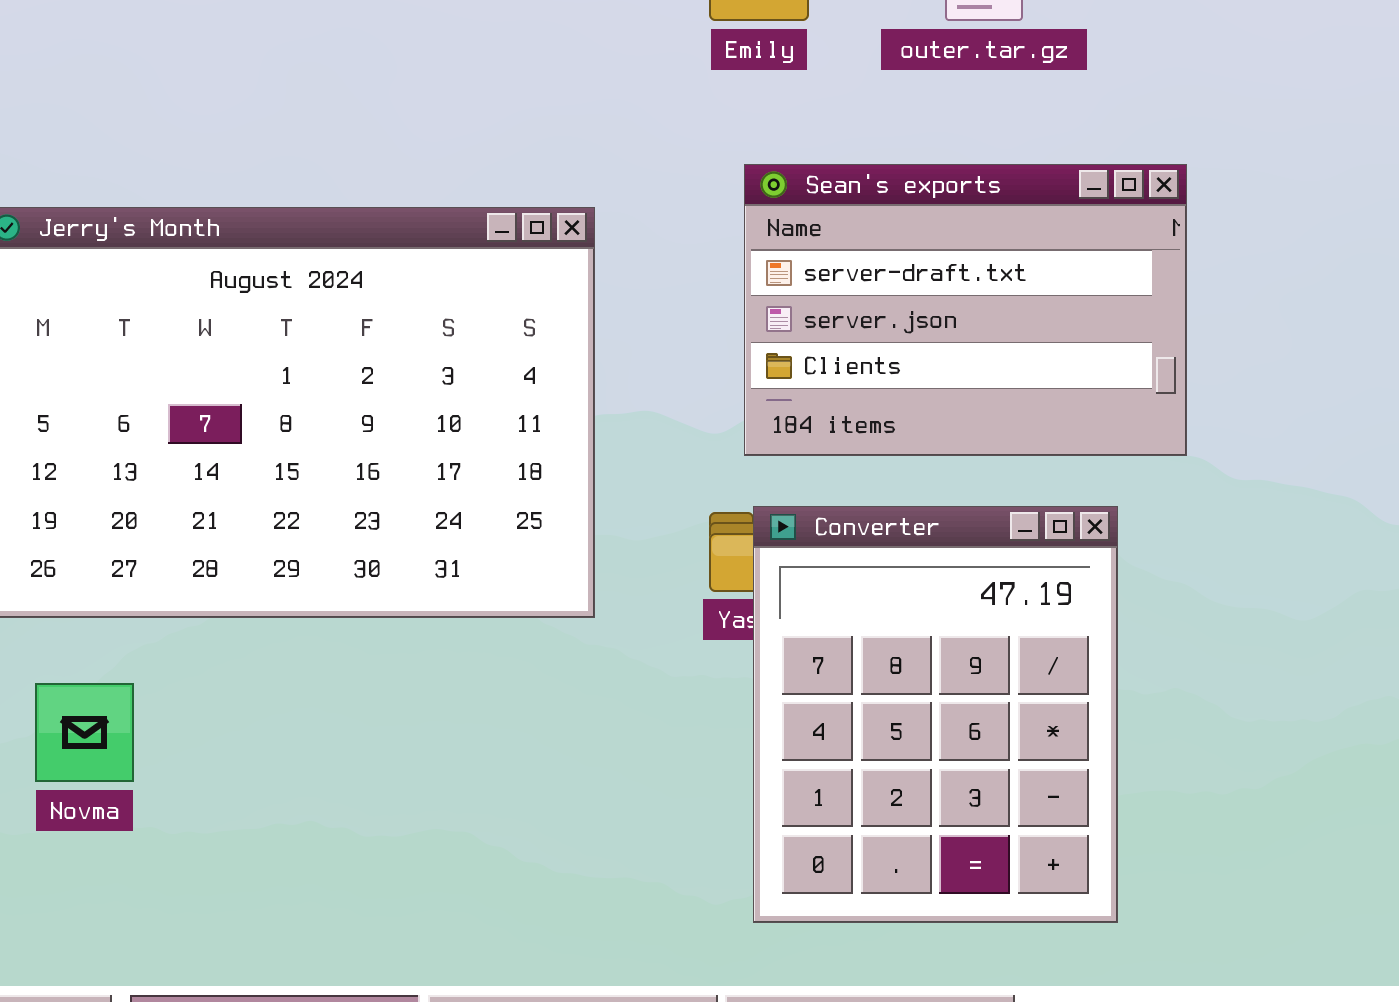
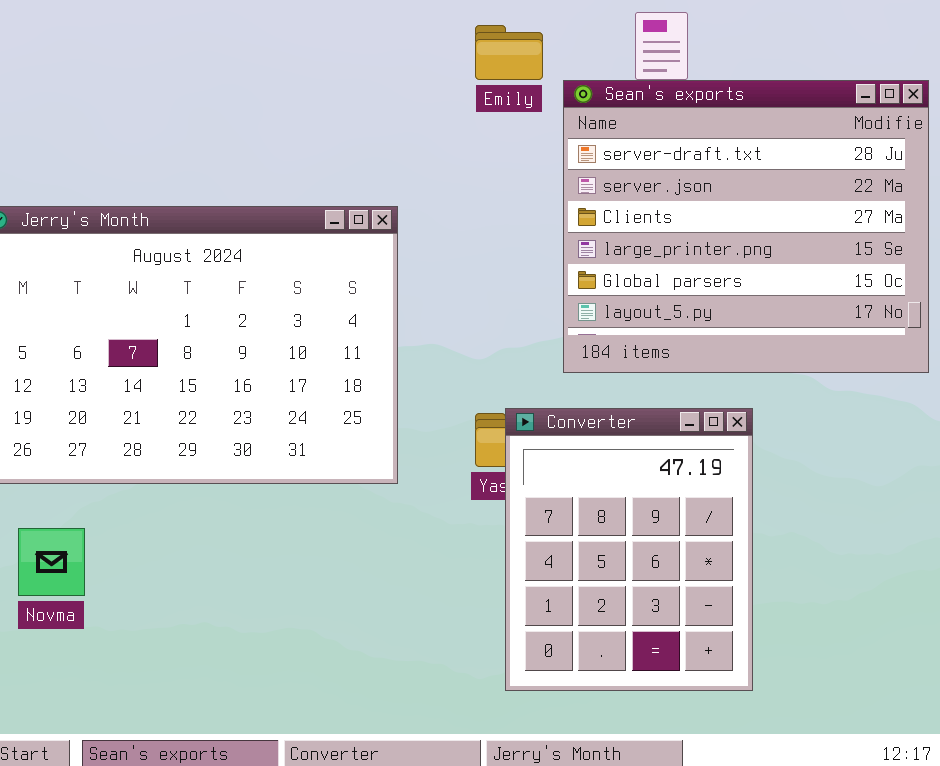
Sean's exports: [744,164,1187,456] -> [563,80,929,373], moved, resized

